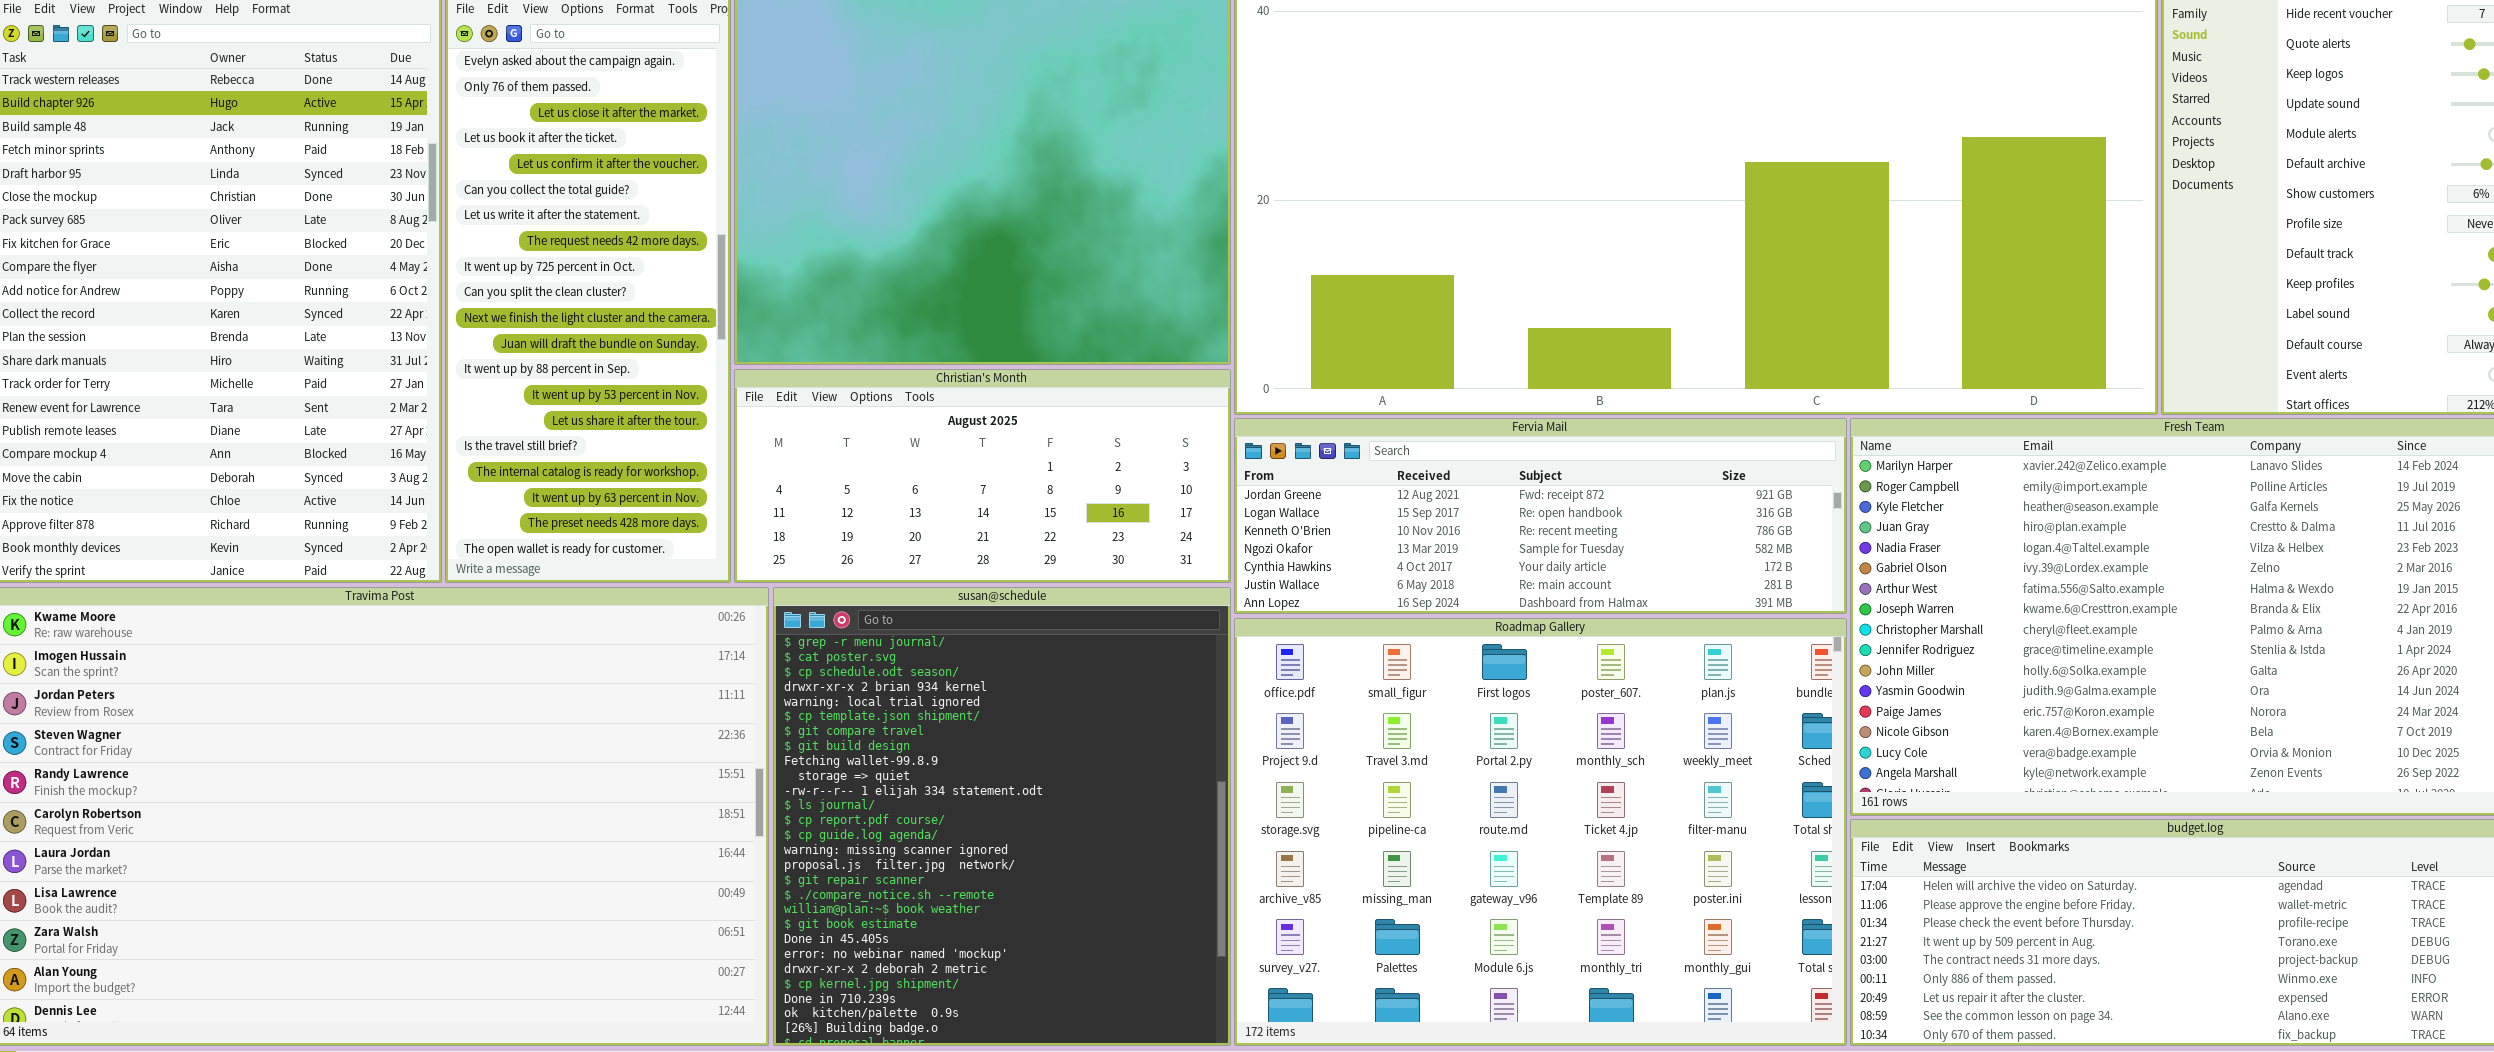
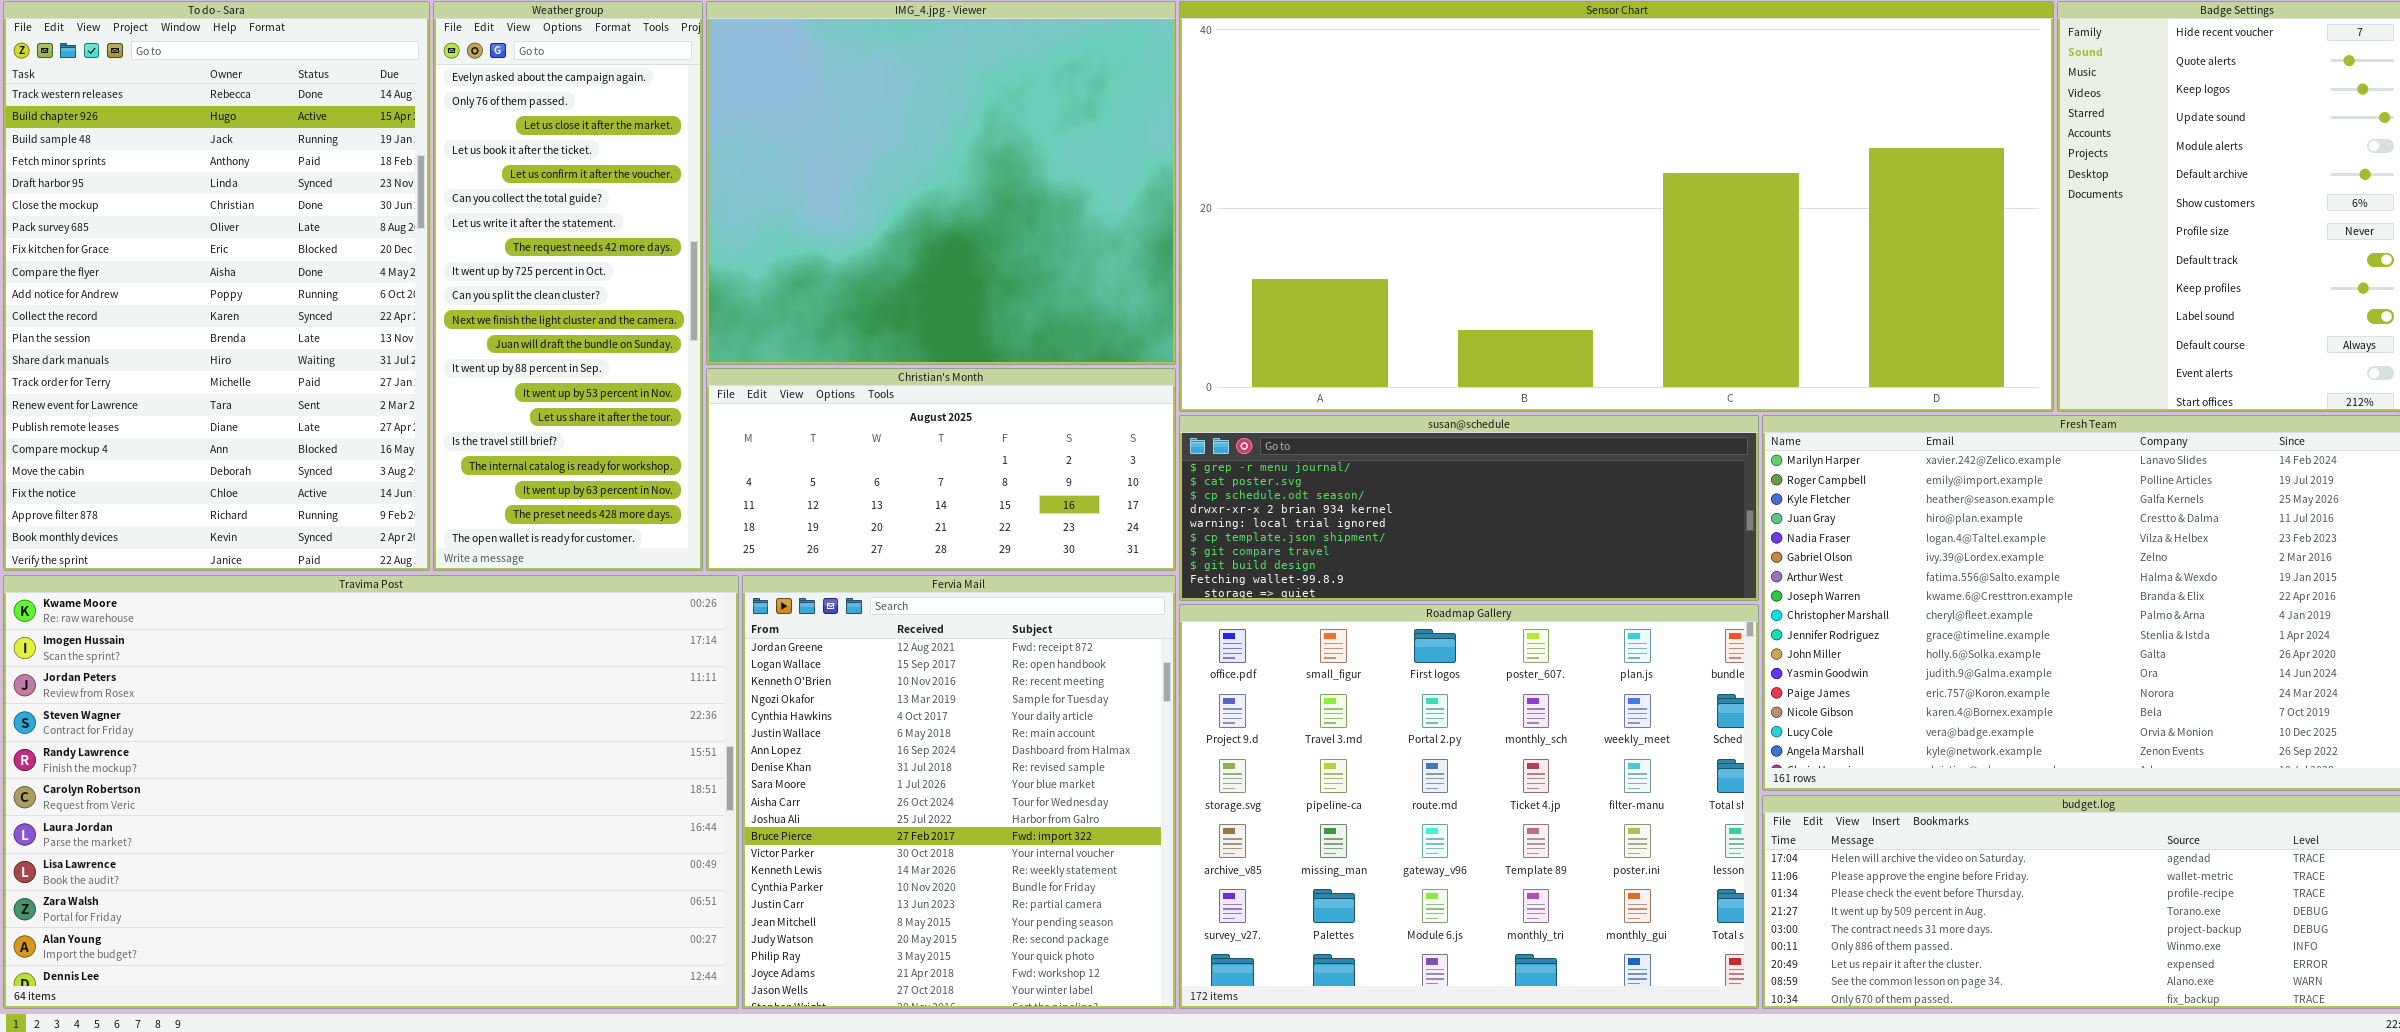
Fervia Mail: [1234,418,1847,614] -> [742,575,1176,1009], moved, resized
susan@schedule: [773,587,1231,1046] -> [1179,415,1759,601], moved, resized

